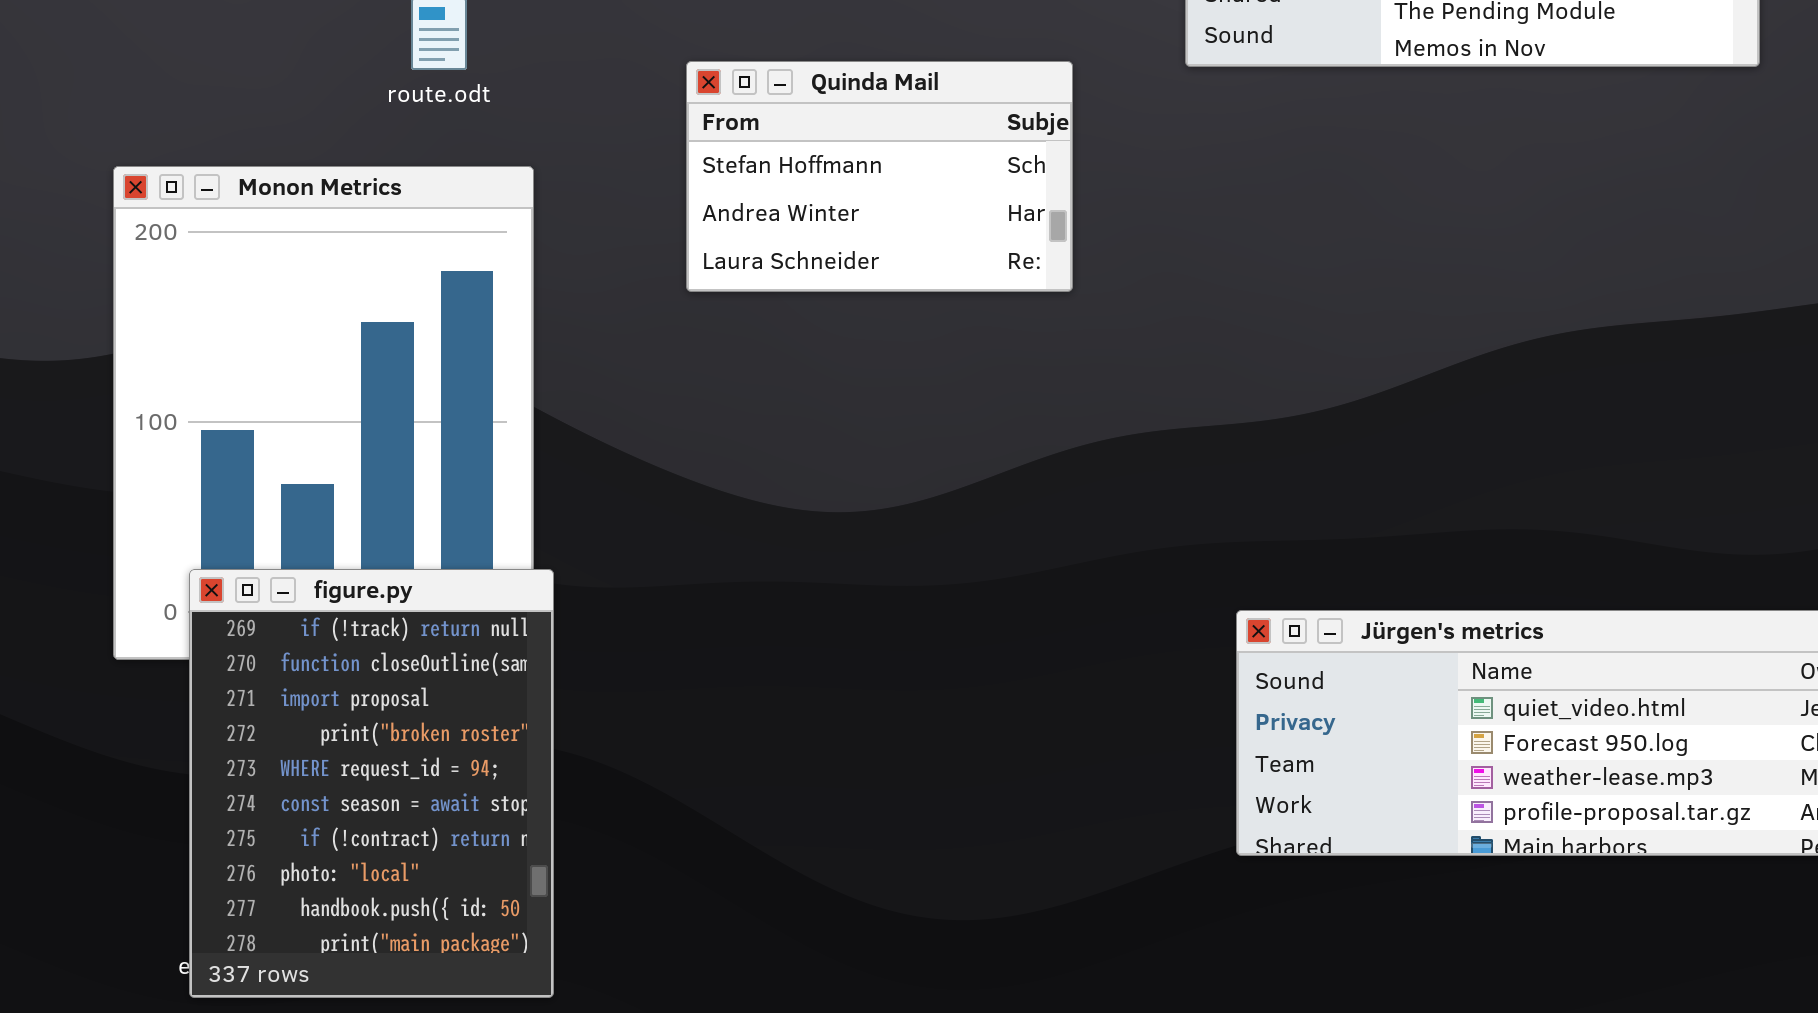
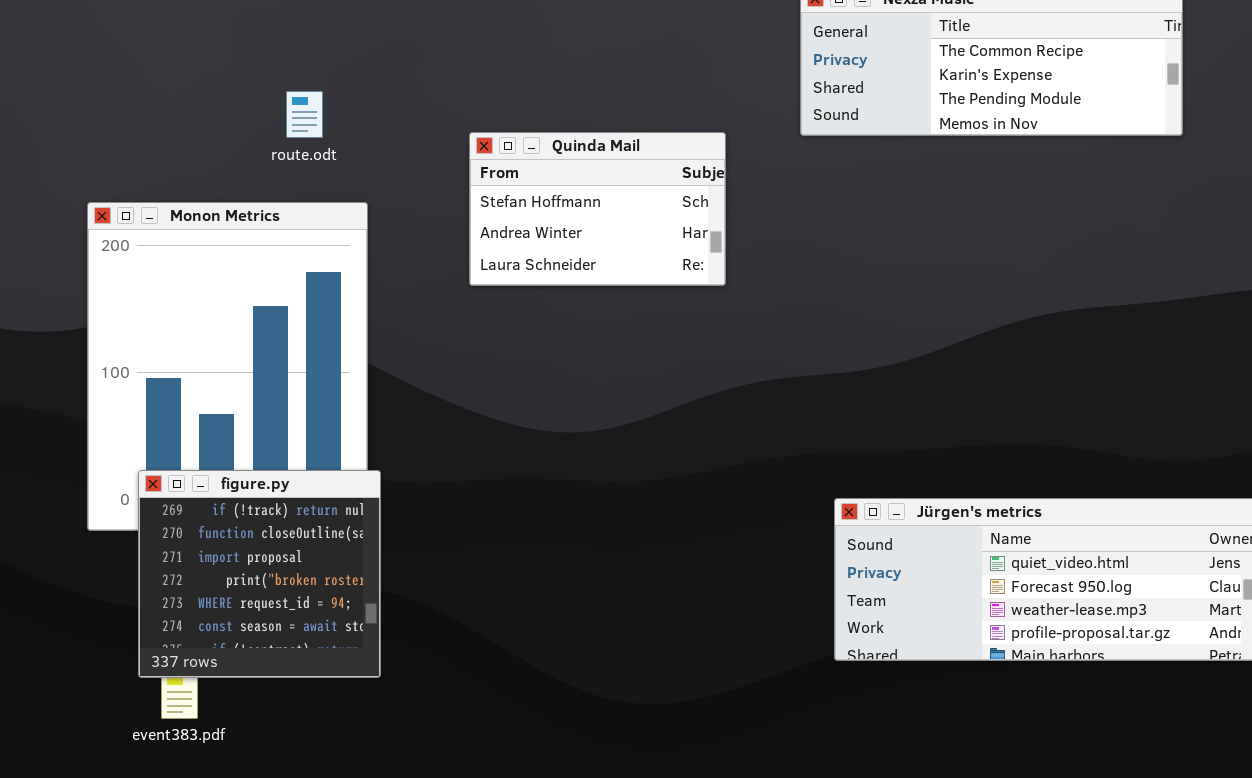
figure.py: [189,569,554,998] -> [138,470,381,678], resized

